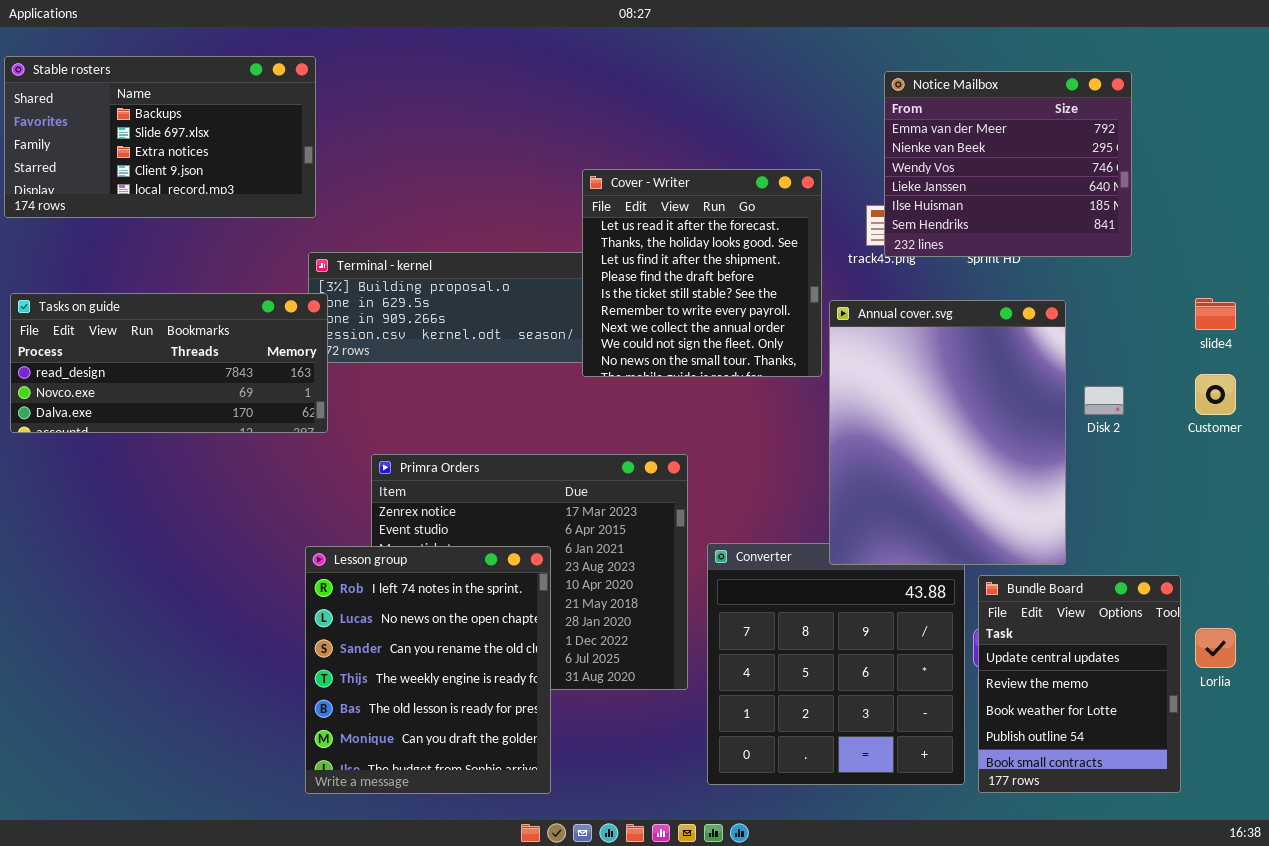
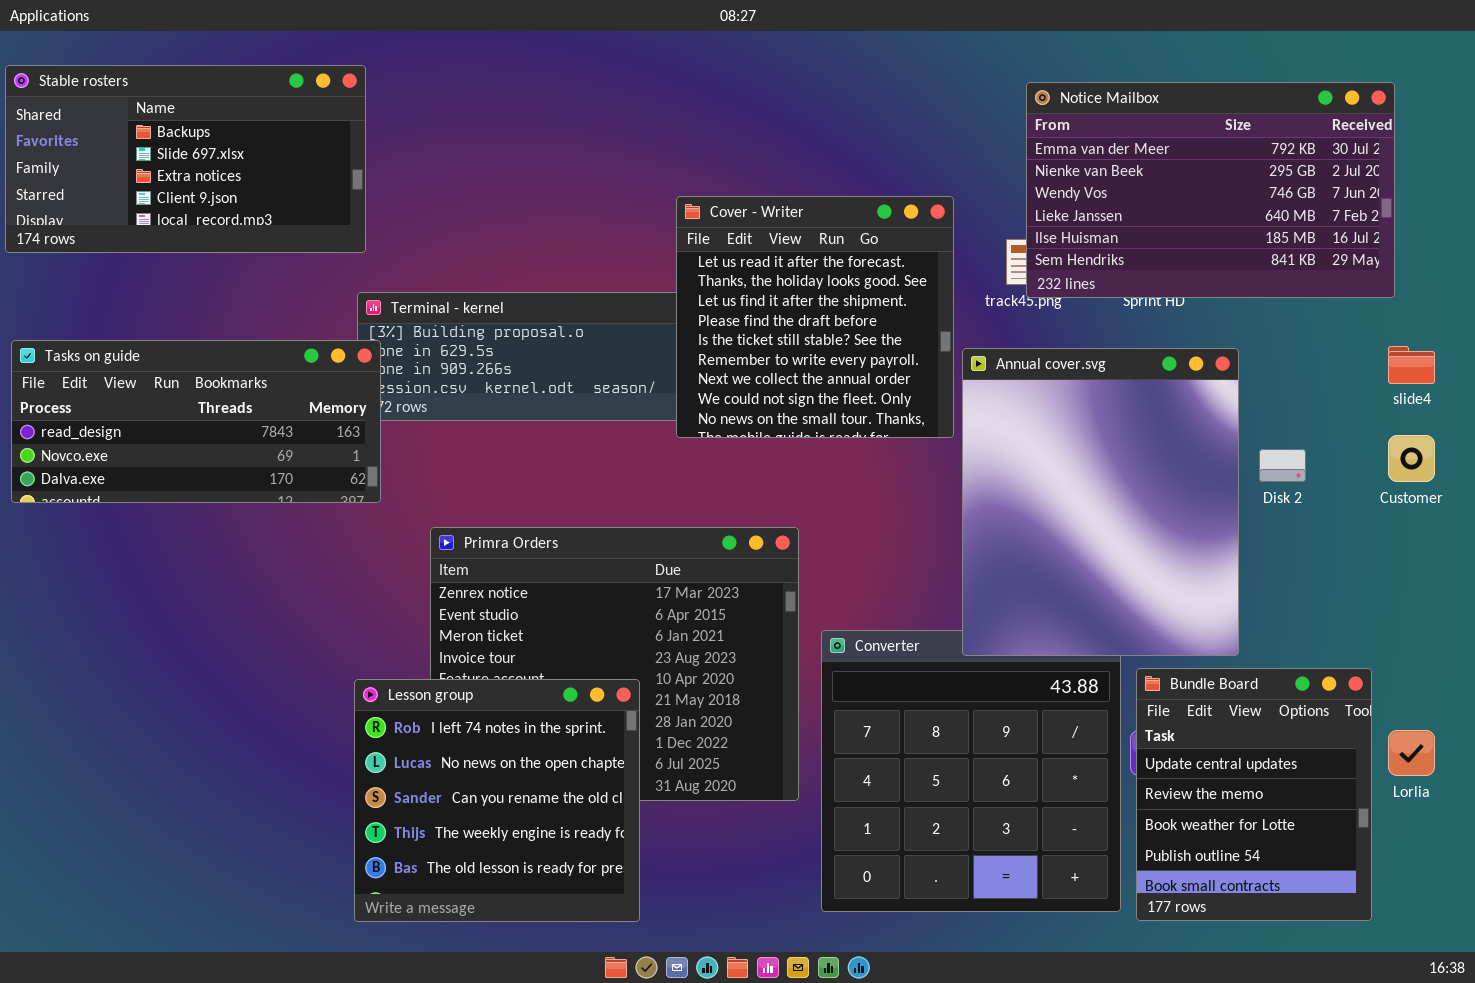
Notice Mailbox: [884,71,1132,257] -> [1026,82,1395,298], resized
Lesson group: [305,546,551,794] -> [354,679,640,922], resized

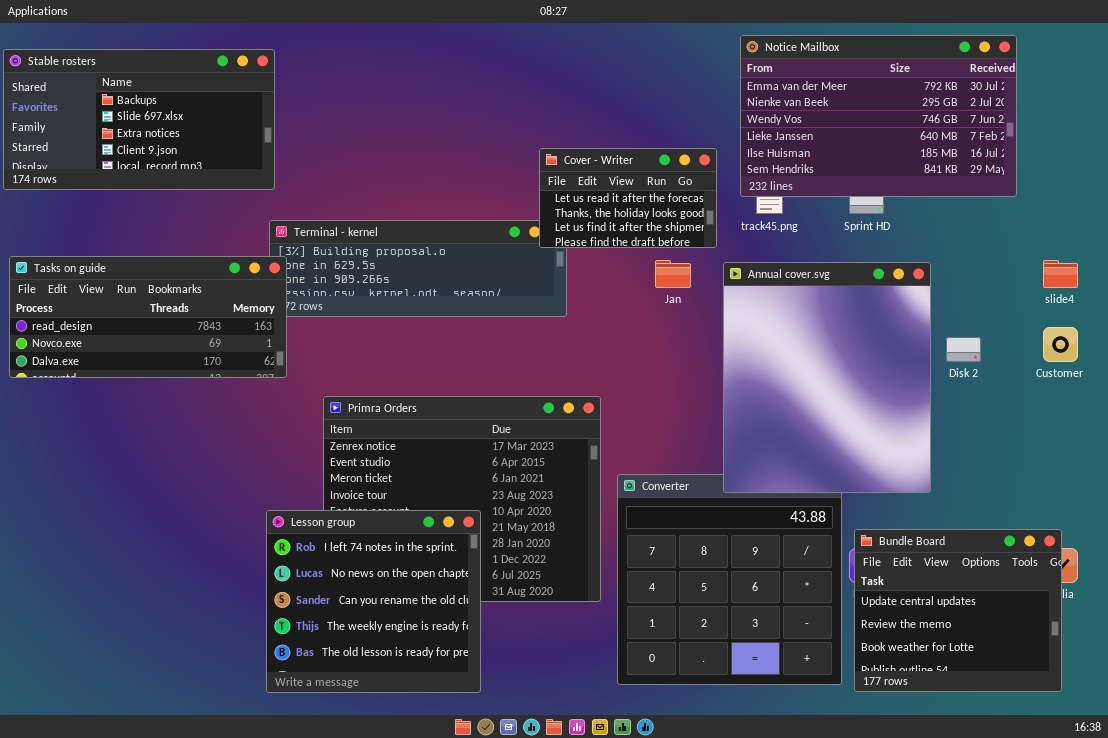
Notice Mailbox: [1026,82,1395,298] -> [740,35,1017,197], moved
Cover - Writer: [676,196,954,438] -> [539,148,717,248], resized
Bundle Board: [1136,668,1372,921] -> [854,529,1062,692], resized

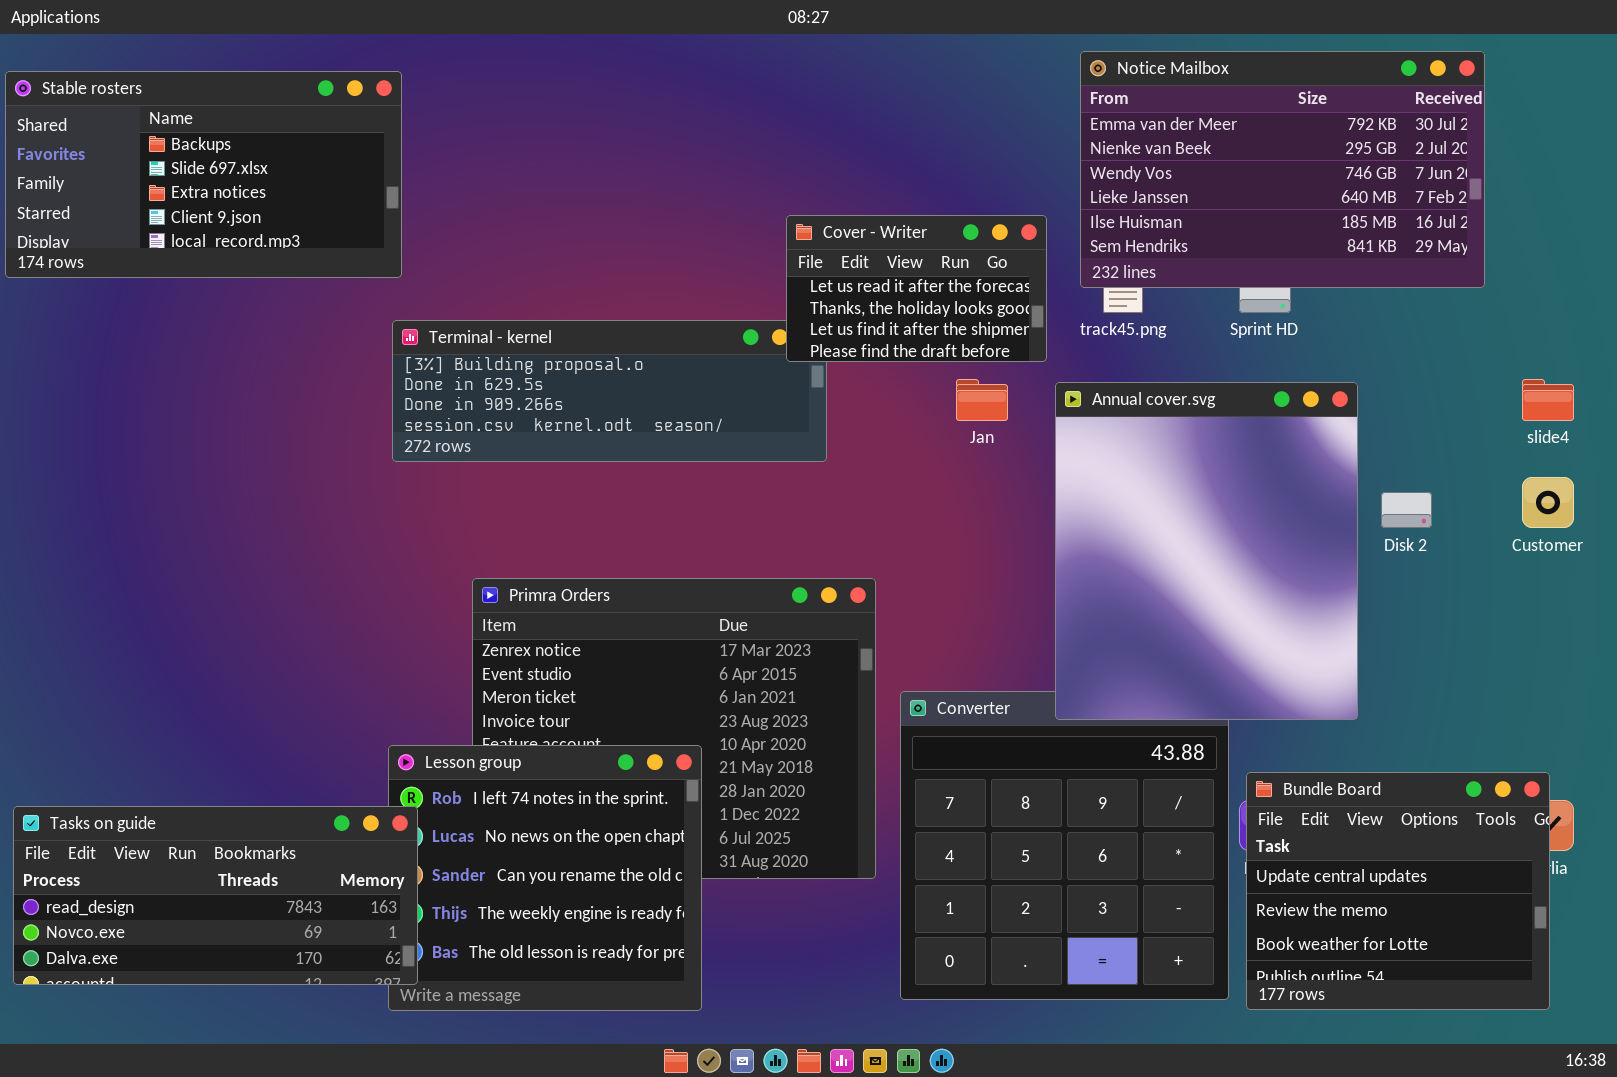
Tasks on guide: [9,256,287,378] -> [13,806,418,985], moved

